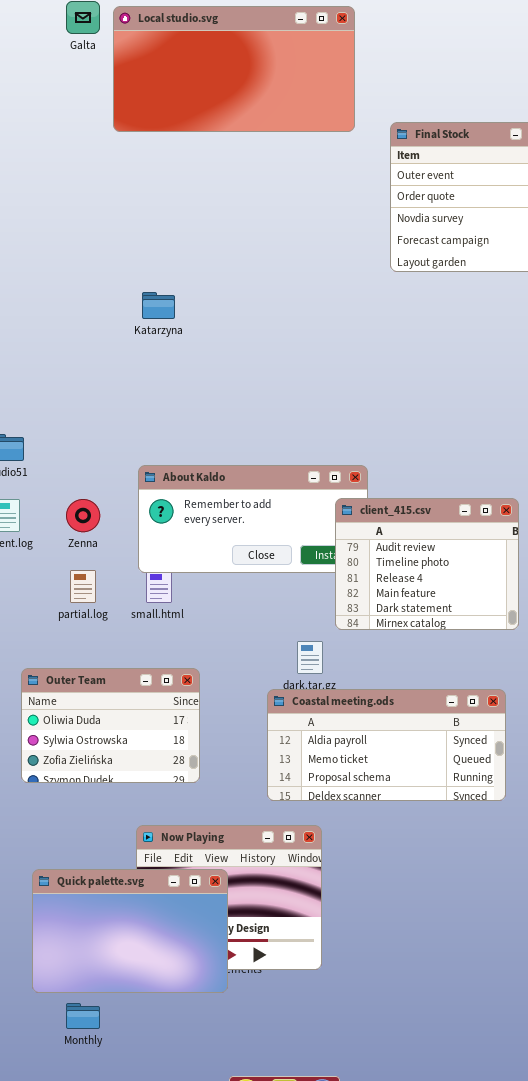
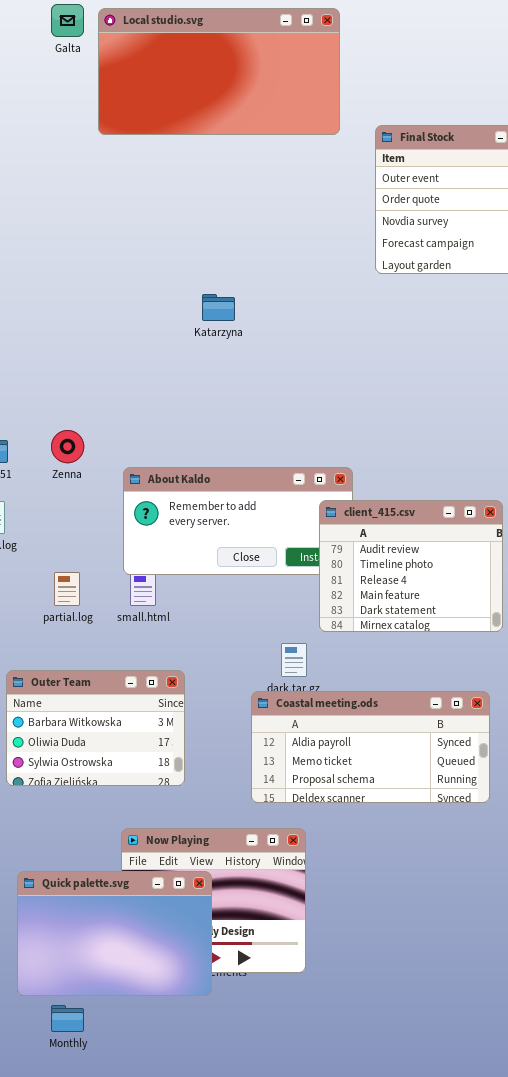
Katarzyna: [142,292,175,319] -> [202,294,235,321], moved
Zenna: [66,499,100,532] -> [51,430,84,463], moved
Outer Team: [21,668,200,783] -> [6,670,185,786], scrolled up 1 row

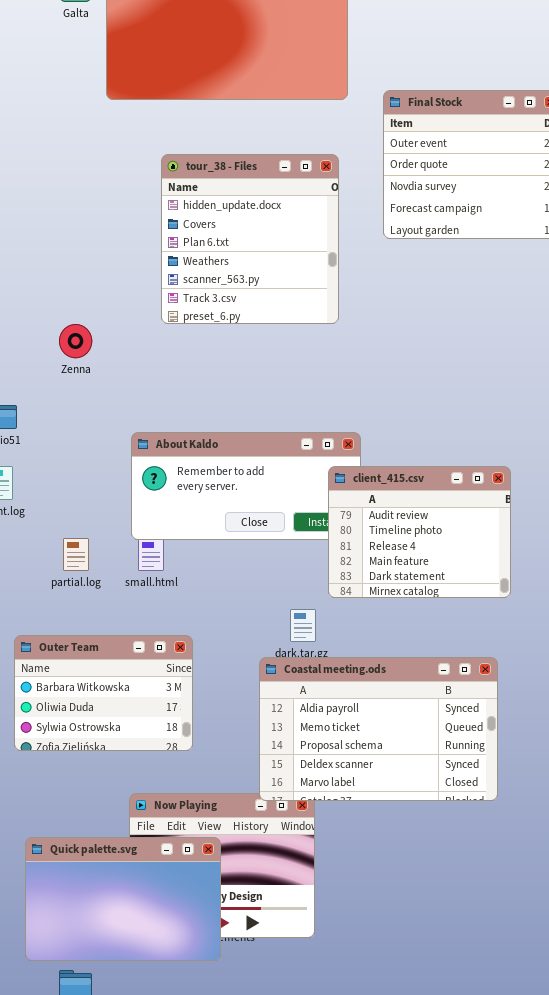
tour_38 - Files: none -> [161,154,339,324], opened
Zenna: [51,430,84,463] -> [59,324,92,358], moved
Coastal meeting.ods: [251,691,490,803] -> [259,657,498,801], resized

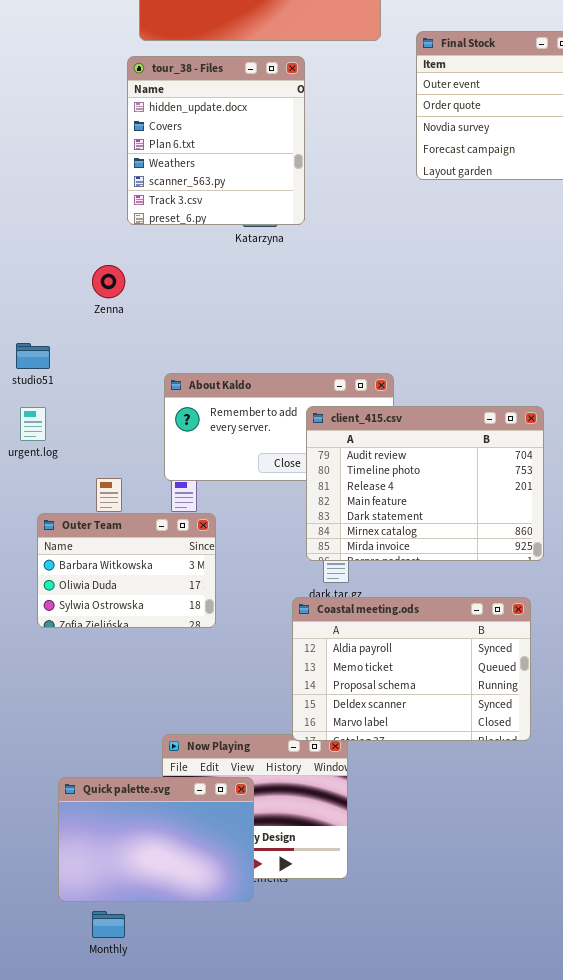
tour_38 - Files: [161,154,339,324] -> [127,56,305,225], moved
client_415.csv: [328,466,511,598] -> [306,406,544,561], resized
Outer Team: [14,635,193,751] -> [37,513,216,628], moved

